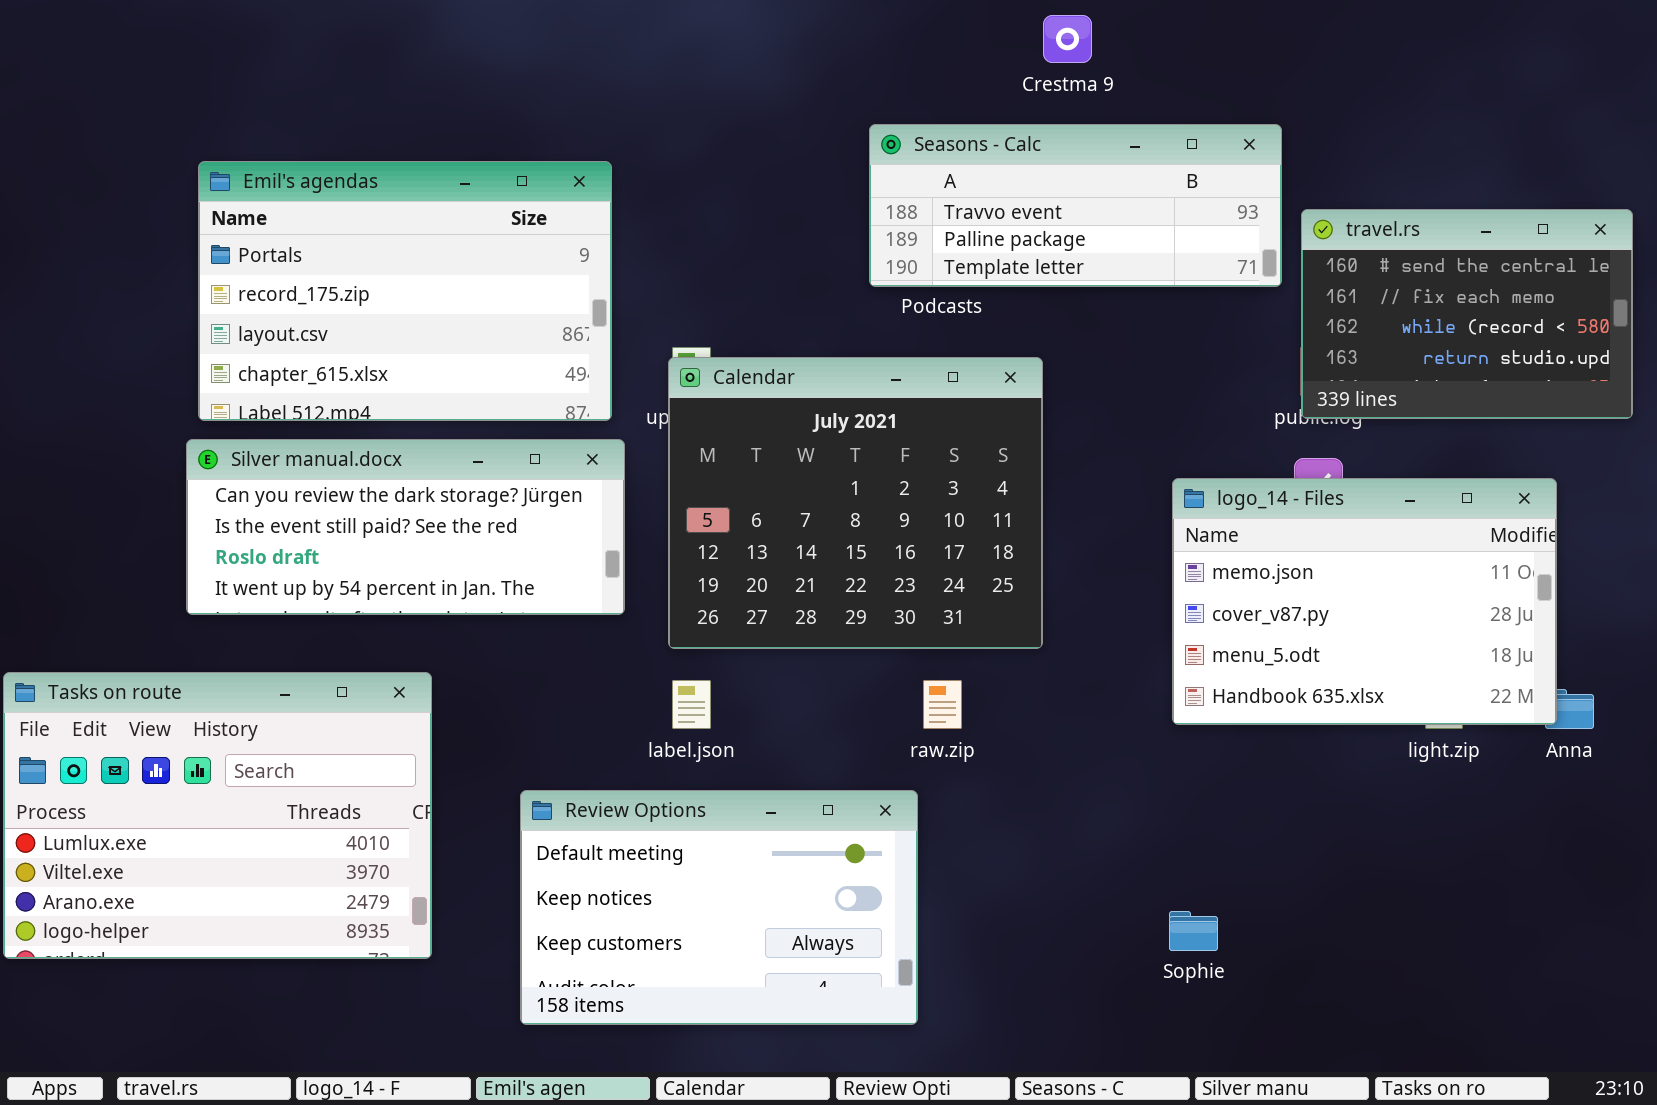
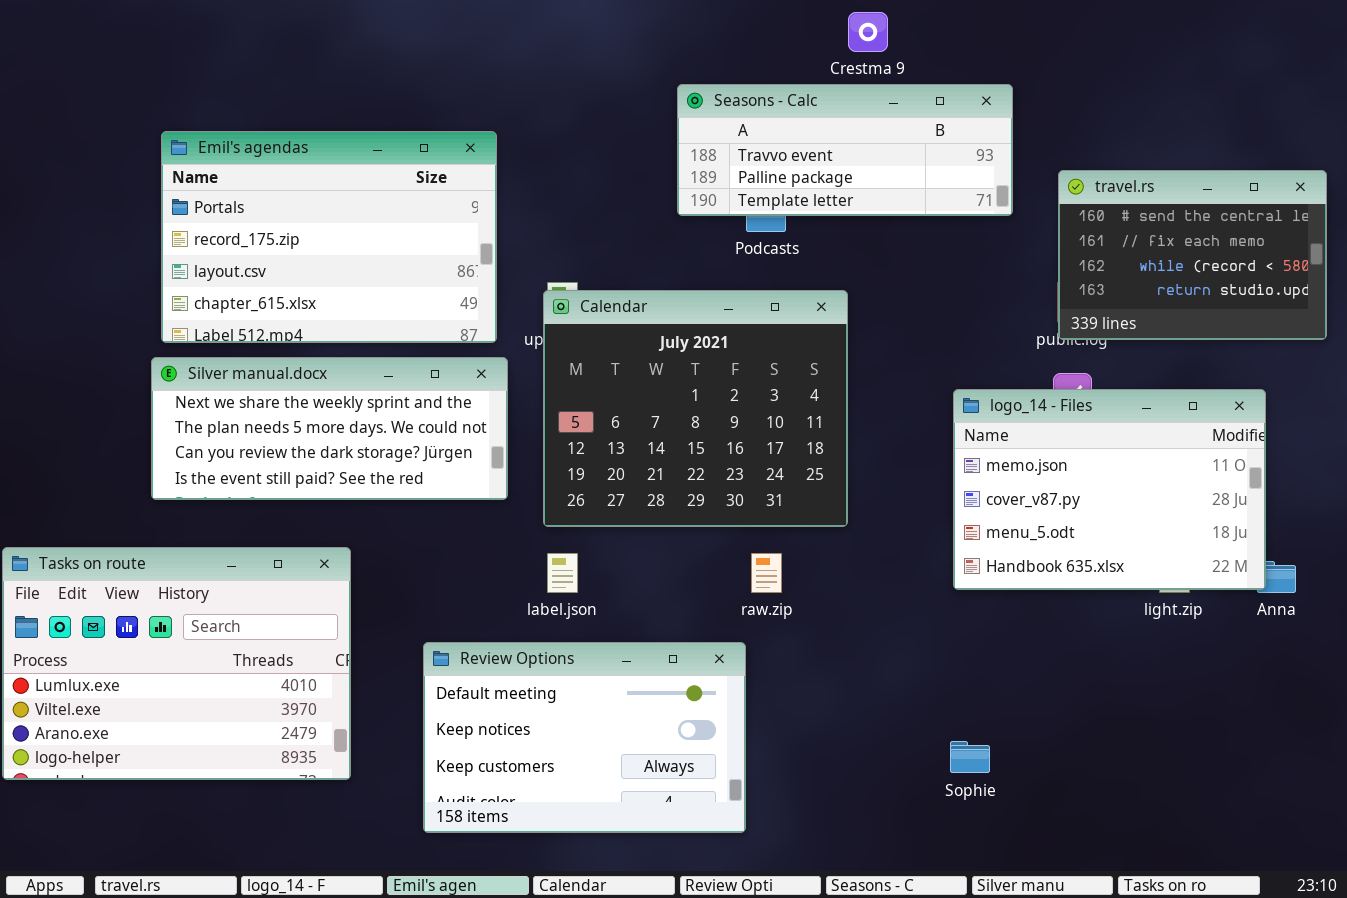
Seasons - Calc: [869,124,1282,287] -> [677,84,1013,216], moved
Silver manual.docx: [186,439,625,615] -> [151,357,508,500], scrolled up 2 rows

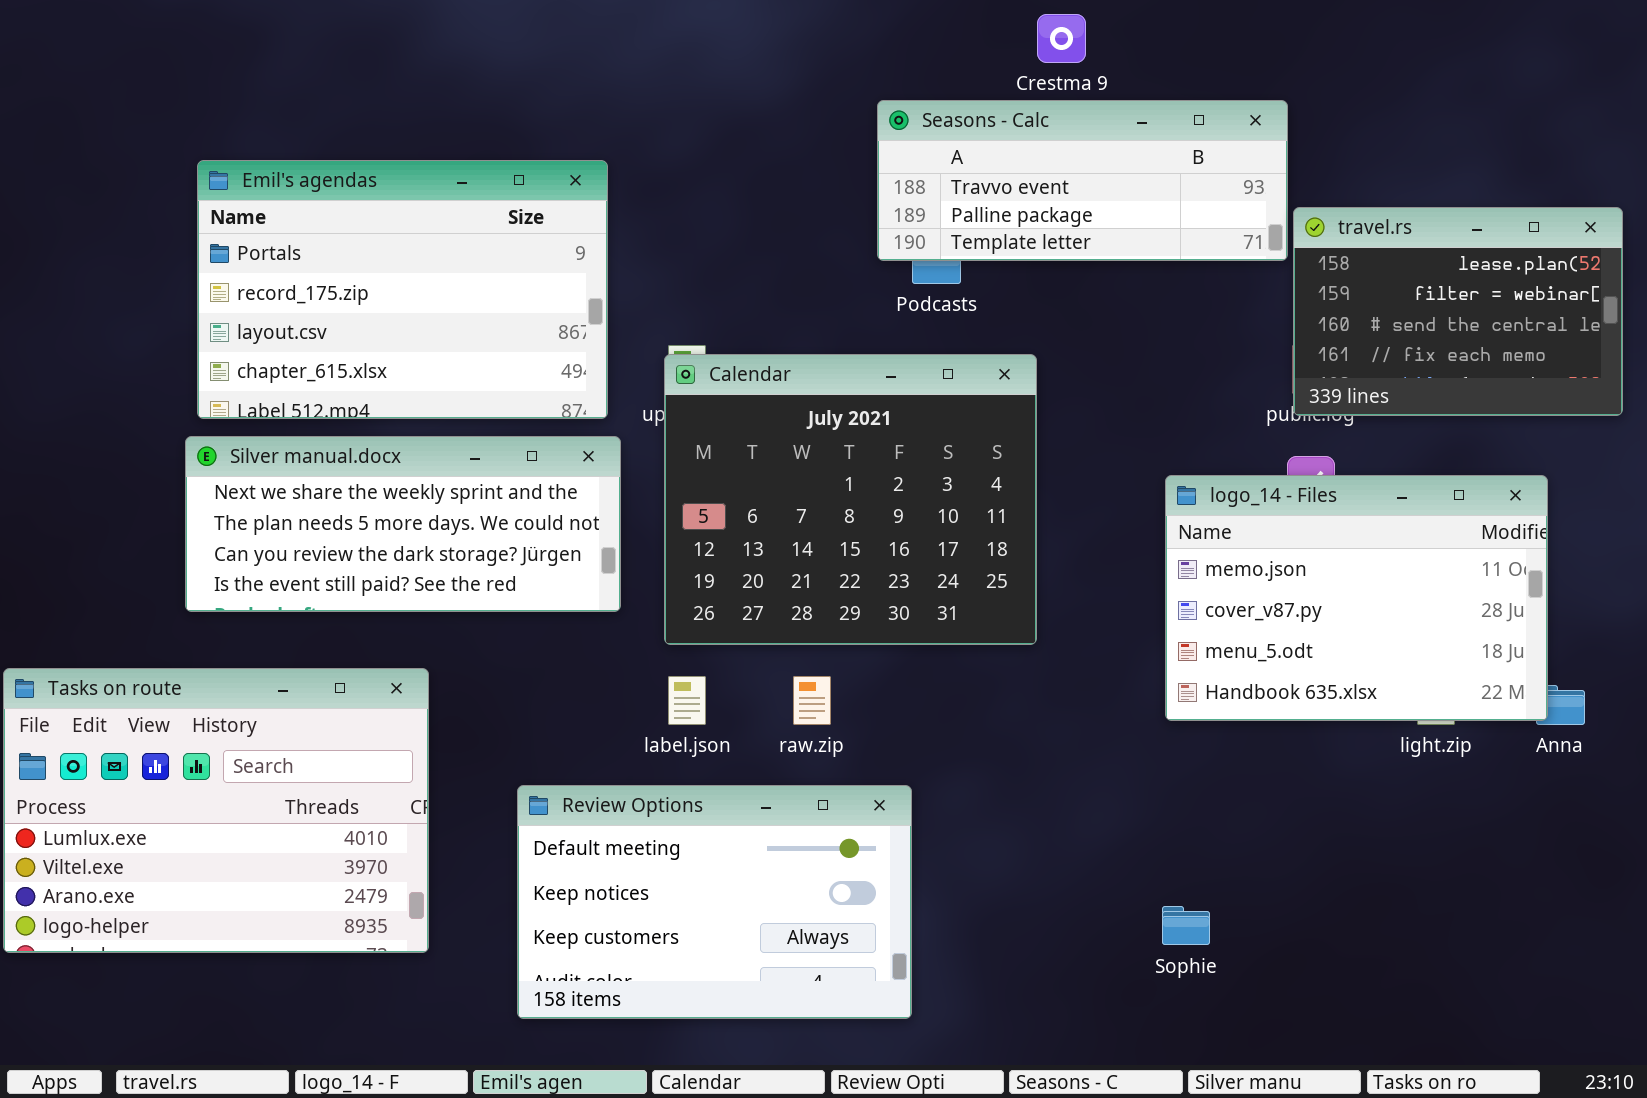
Seasons - Calc: [677,84,1013,216] -> [877,100,1288,261], moved
travel.rs: [1058,170,1327,340] -> [1293,207,1623,416], scrolled up 2 rows
raw.zip: [751,553,782,593] -> [793,676,831,725], moved

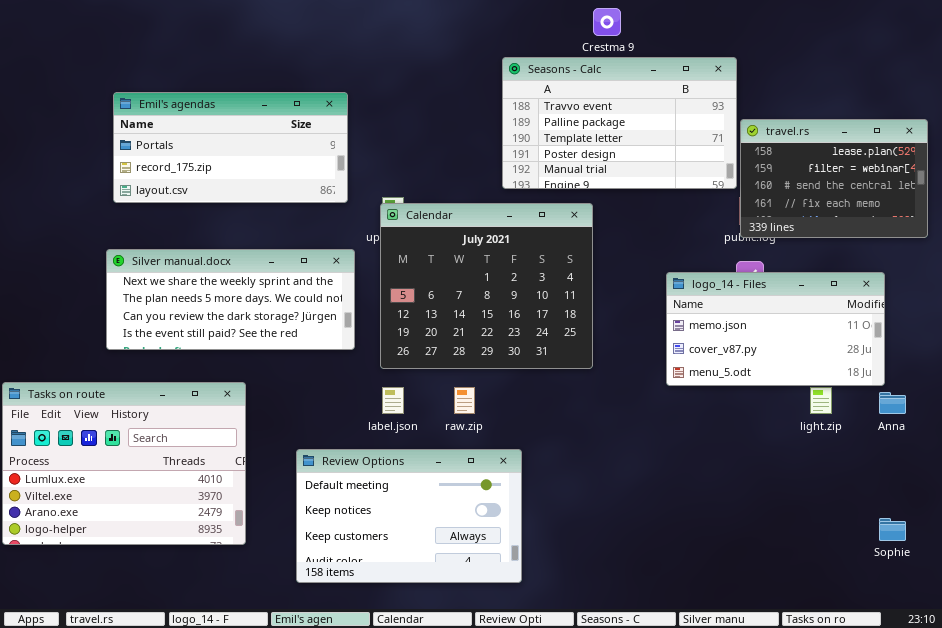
Seasons - Calc: [877,100,1288,261] -> [502,57,737,189], resized
Emil's agendas: [197,160,608,419] -> [113,92,348,203], resized
logo_14 - Files: [1165,475,1548,721] -> [666,272,885,386], resized
Sophie: [1162,906,1210,945] -> [879,518,906,541], moved

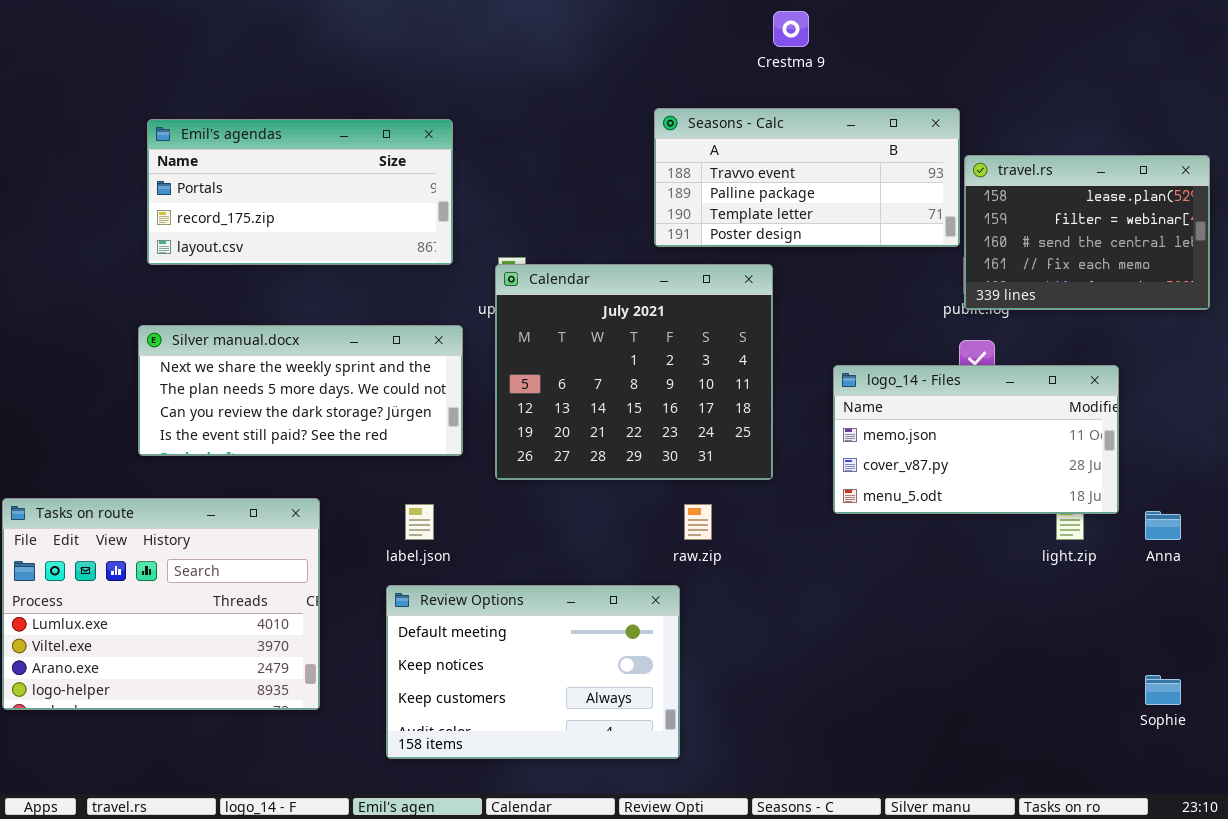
Seasons - Calc: [502,57,737,189] -> [654,108,960,247], resized
logo_14 - Files: [666,272,885,386] -> [833,365,1119,514], moved
label.json: [382,387,404,414] -> [405,504,434,540], moved
raw.zip: [454,387,475,414] -> [684,504,712,540], moved

